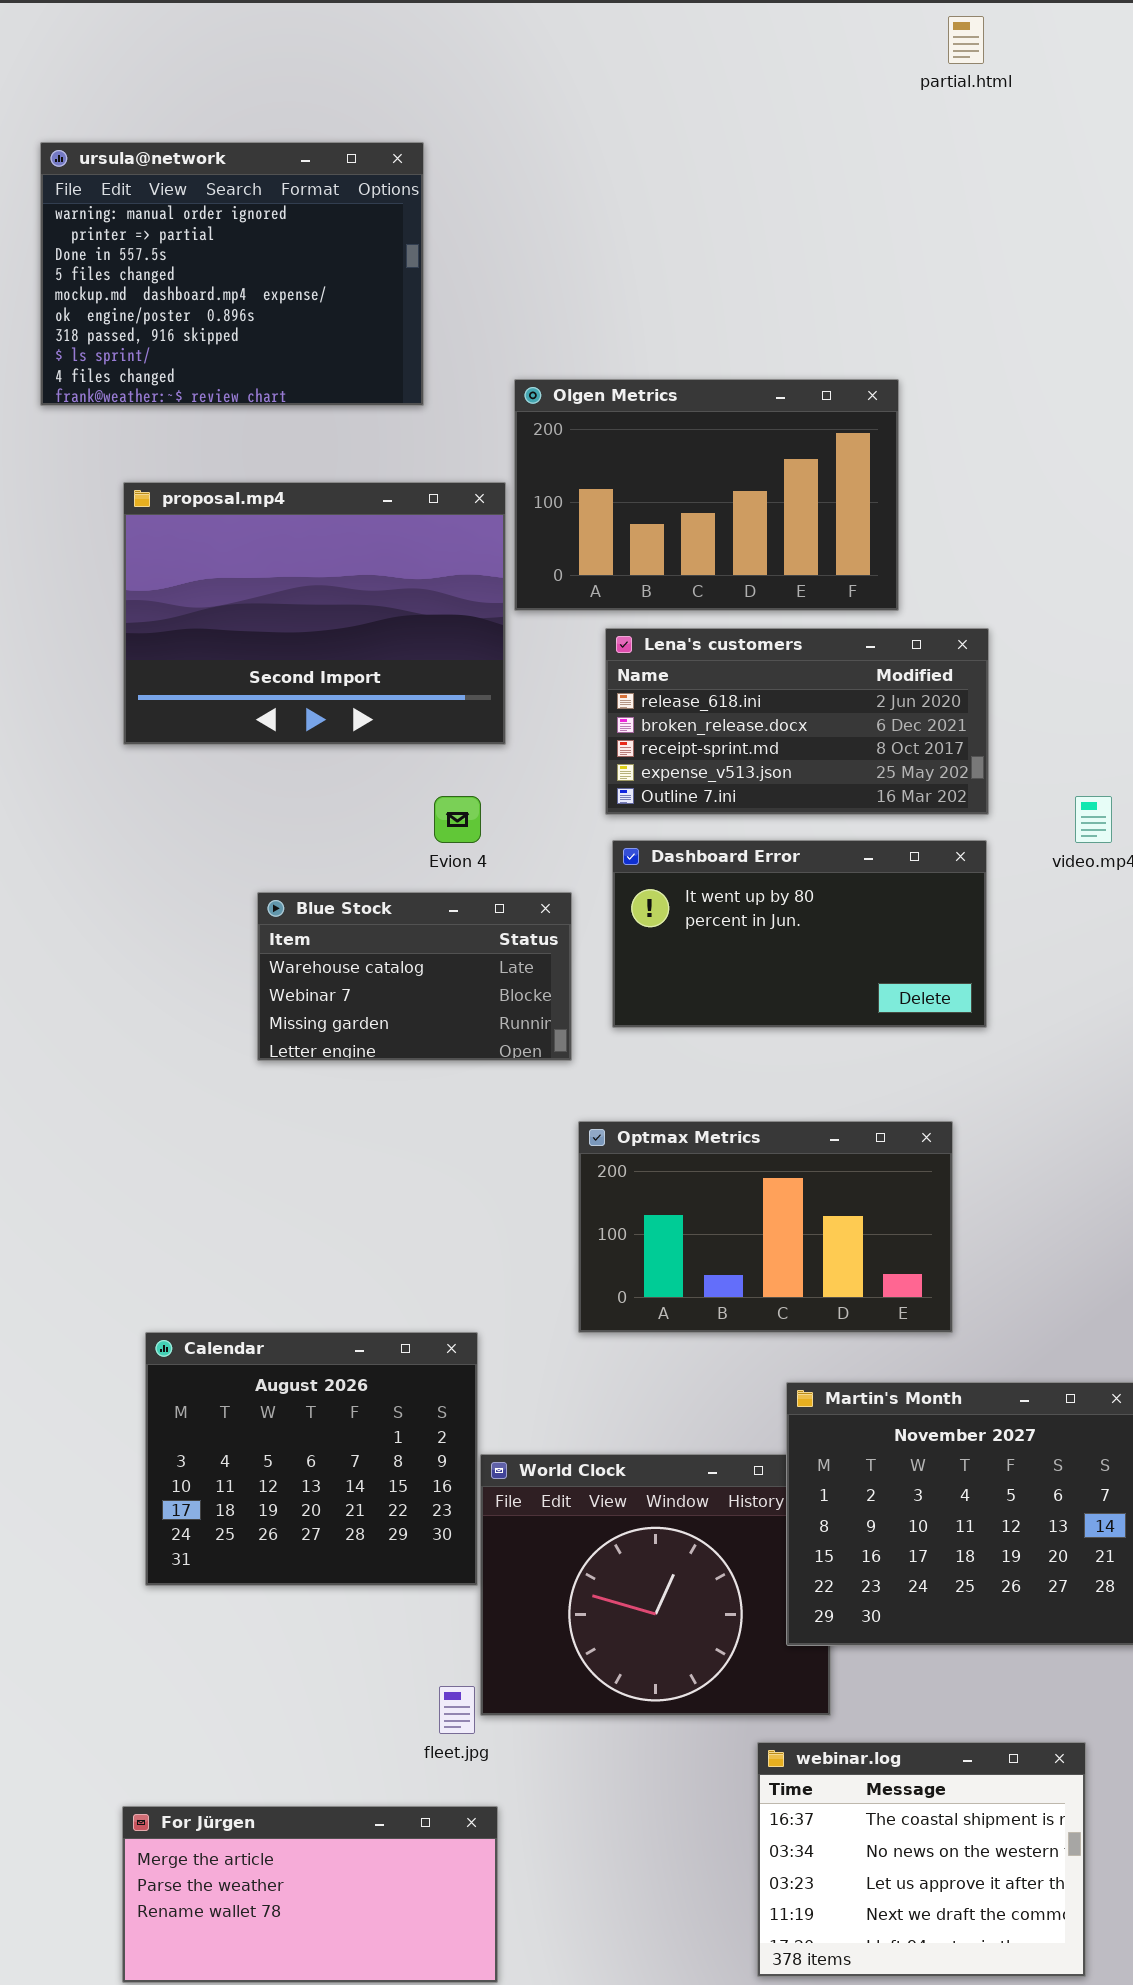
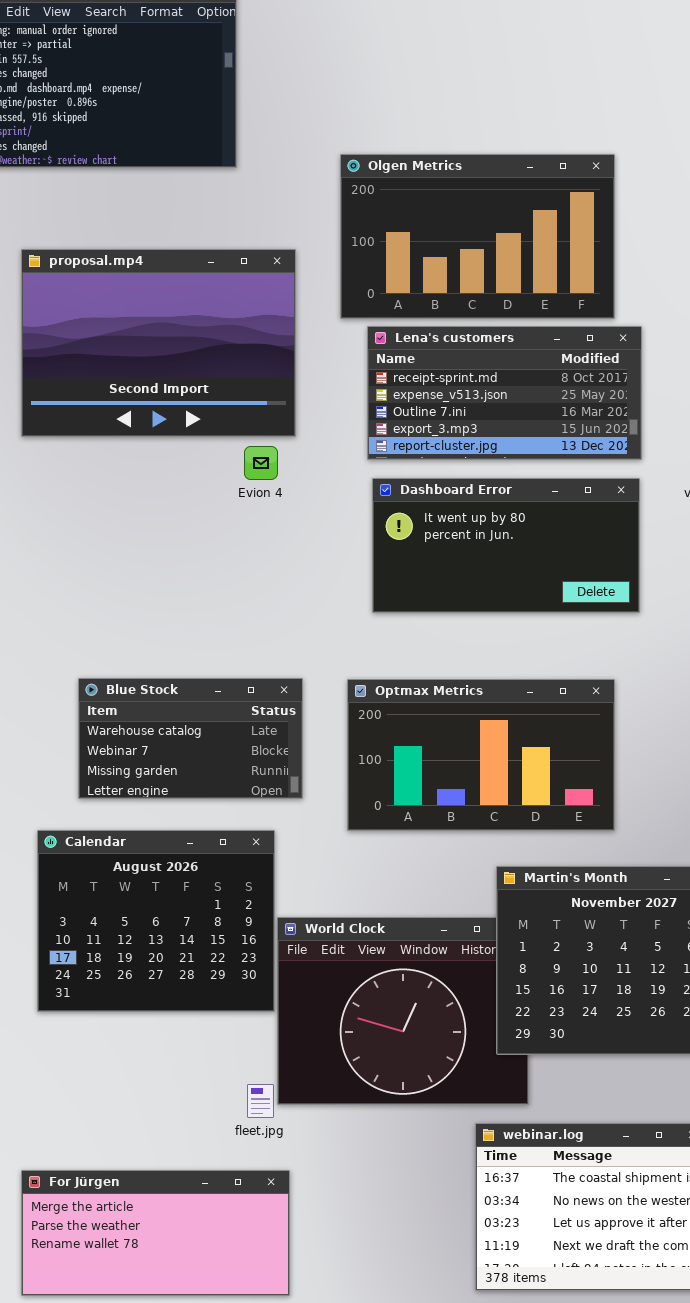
Olgen Metrics: [514,379,899,611] -> [340,154,615,319], moved
proposal.mp4: [123,482,506,745] -> [21,249,296,437], moved
Lena's customers: [605,628,989,815] -> [367,326,642,460], scrolled down 2 rows
Blue Stock: [257,892,572,1061] -> [78,678,303,799], moved

